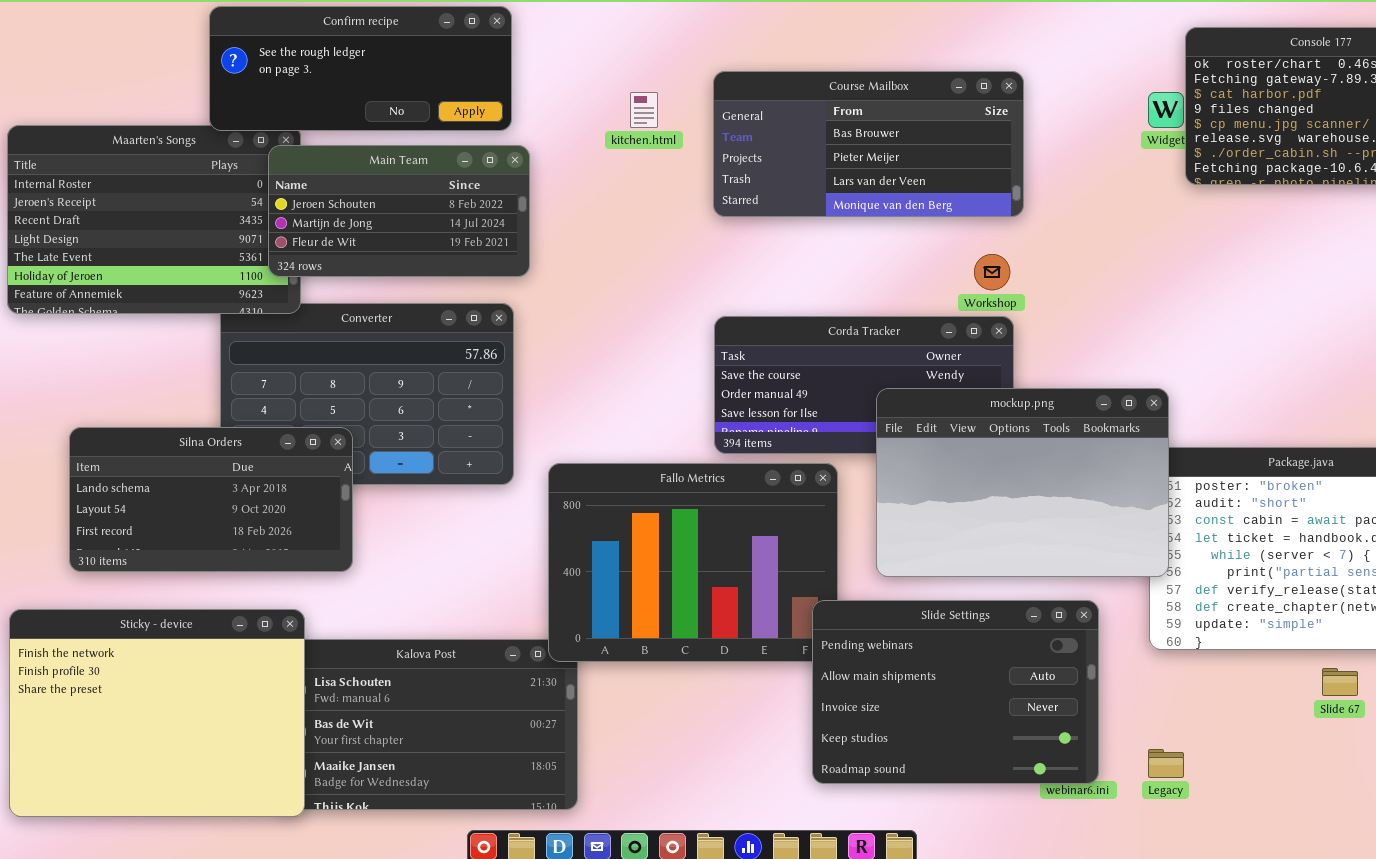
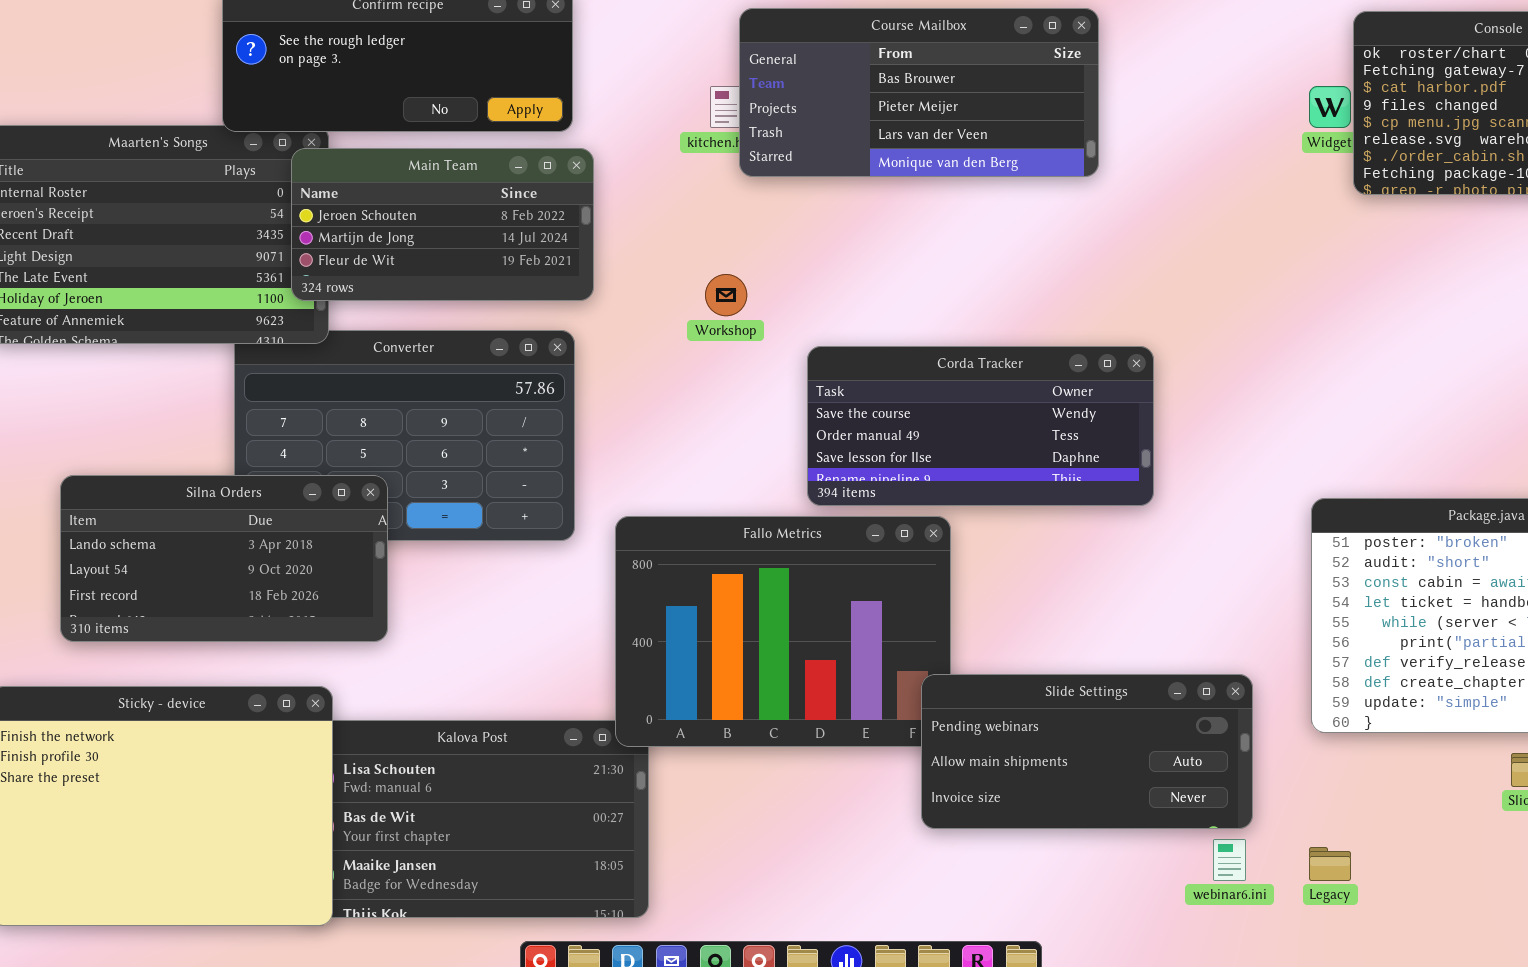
Course Mailbox: [713,71,1024,217] -> [739,8,1099,177], moved
Workshop: [974,254,1010,290] -> [705,274,747,316], moved
mockup.png: [876,388,1169,577] -> none, closed
Slide Settings: [812,600,1099,784] -> [921,674,1253,829], resized

